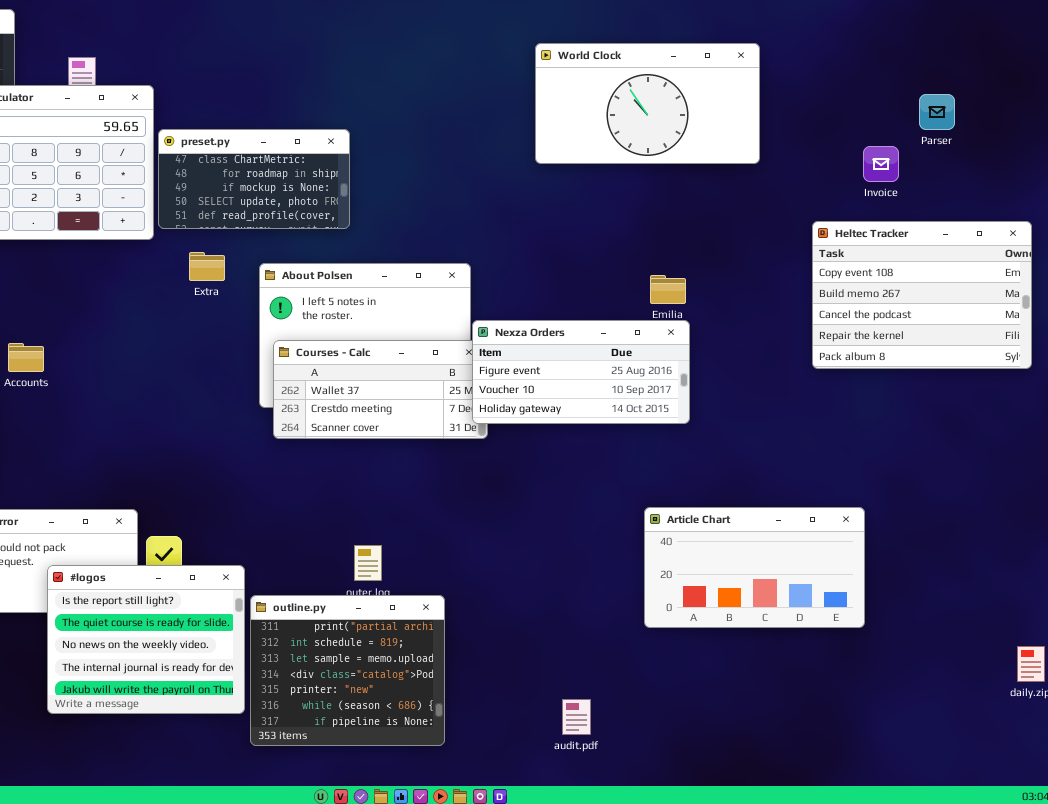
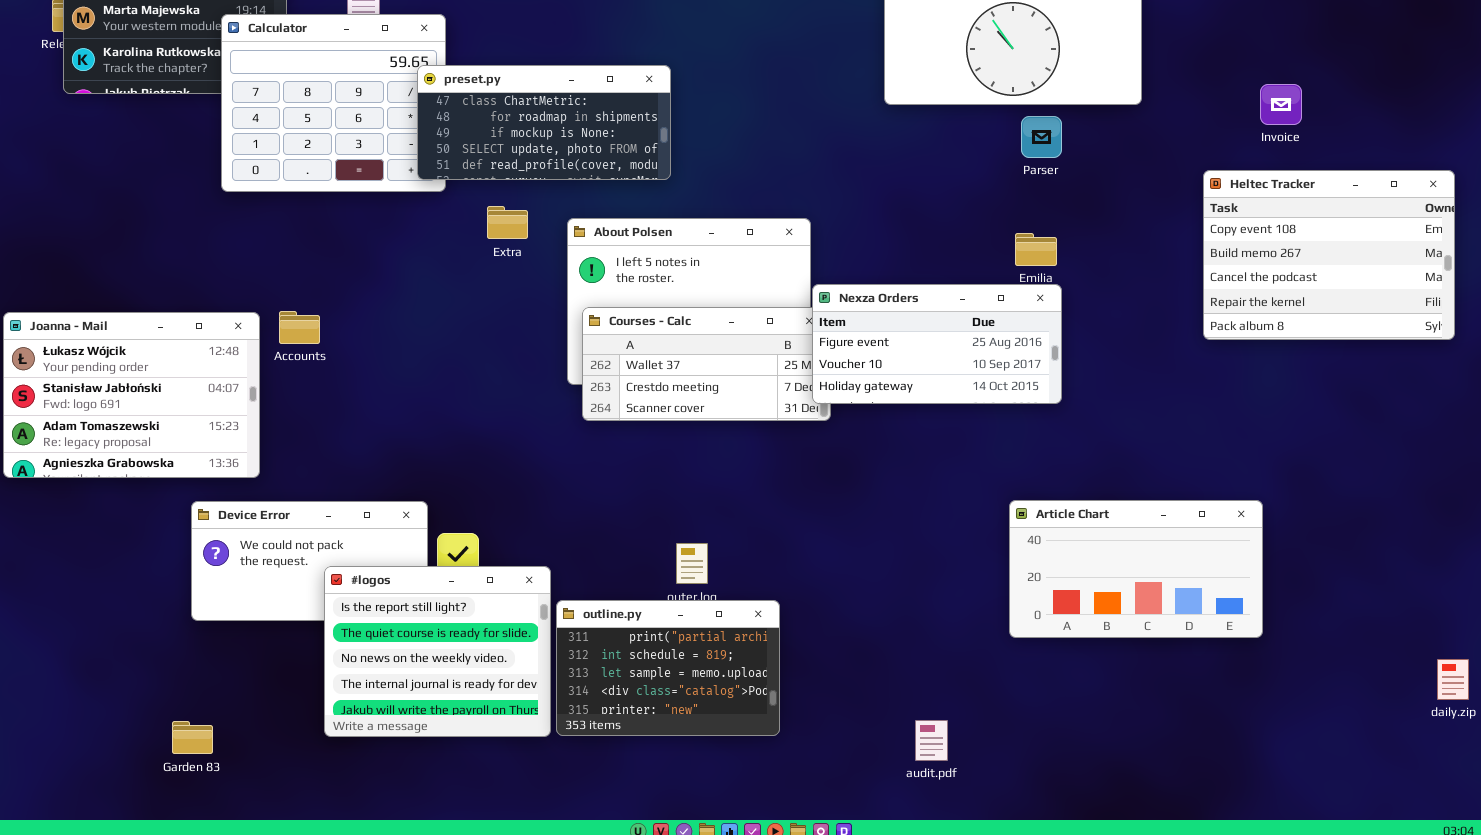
Parser: [919,94,955,130] -> [1021,116,1062,158], moved
preset.py: [158,129,350,229] -> [417,65,671,180], resized
outline.py: [250,595,445,746] -> [556,600,780,736], resized

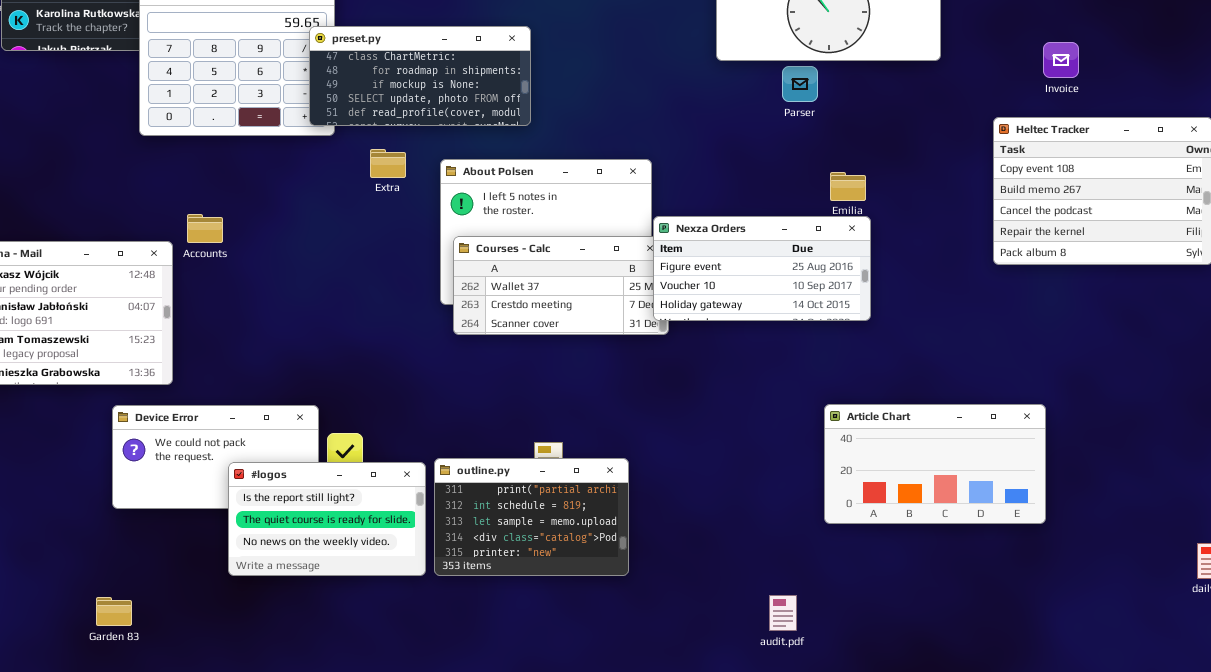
Parser: [1021,116,1062,158] -> [782,66,818,102], moved
Accounts: [279,311,320,344] -> [187,214,223,243], moved
#logos: [324,566,551,737] -> [228,462,426,576], resized
outline.py: [556,600,780,736] -> [434,458,629,576], moved
audit.pdf: [915,720,948,761] -> [769,595,797,631], moved

